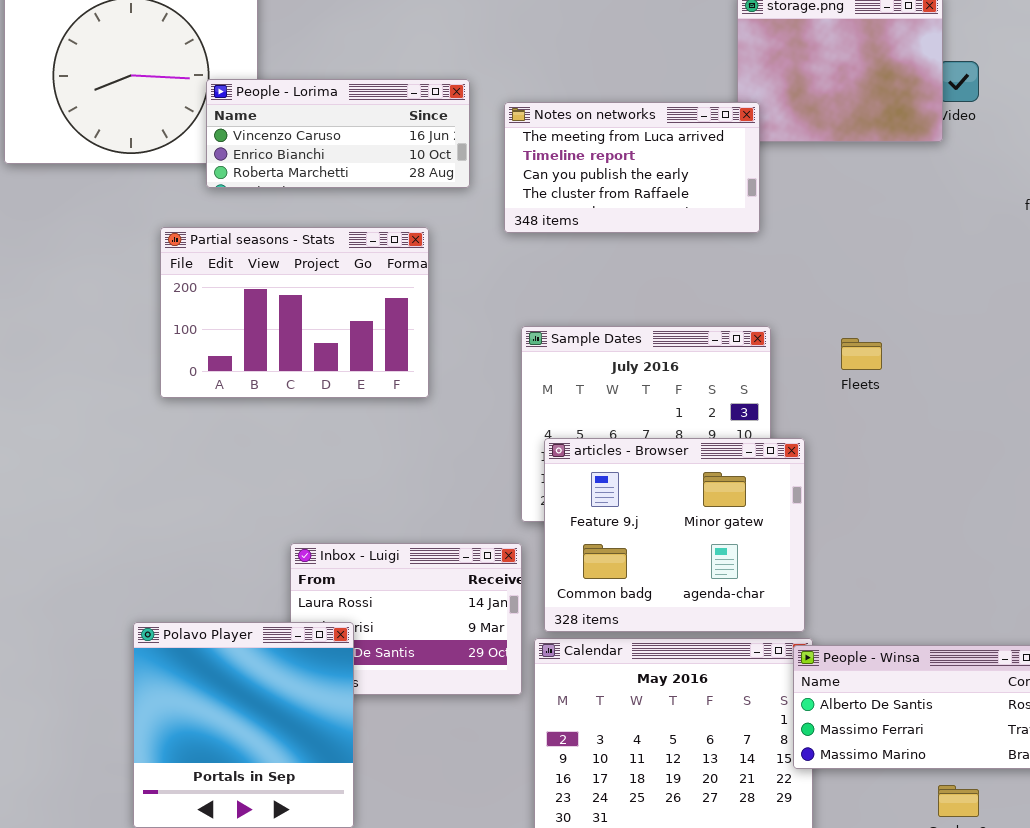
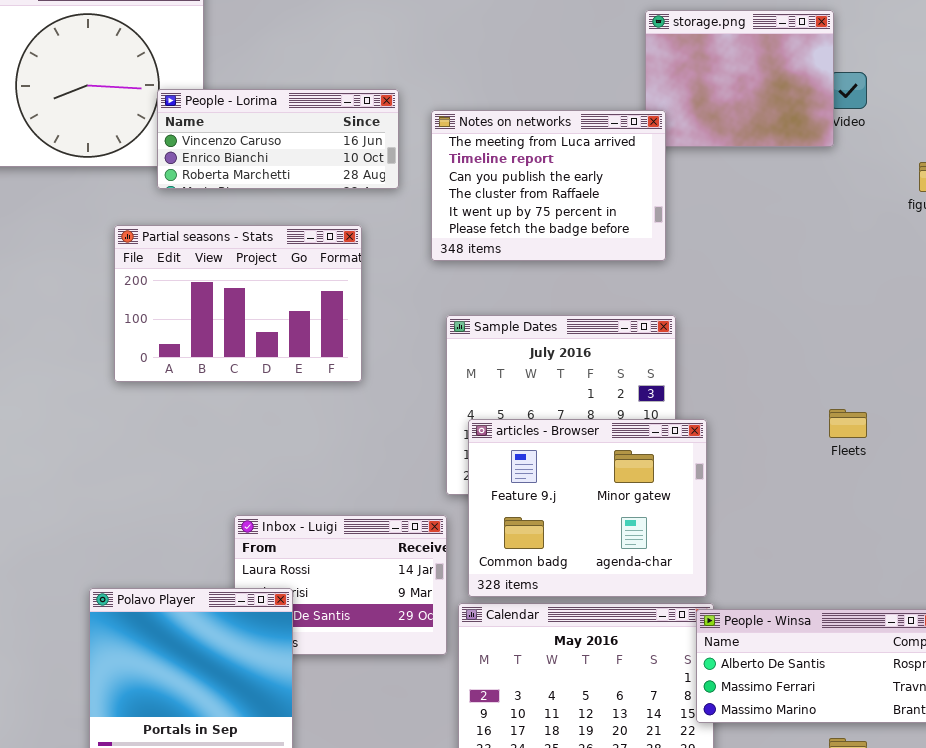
Notes on networks: [504,102,760,233] -> [431,110,666,261], resized
Fleets: [841,338,882,370] -> [829,409,867,438], moved

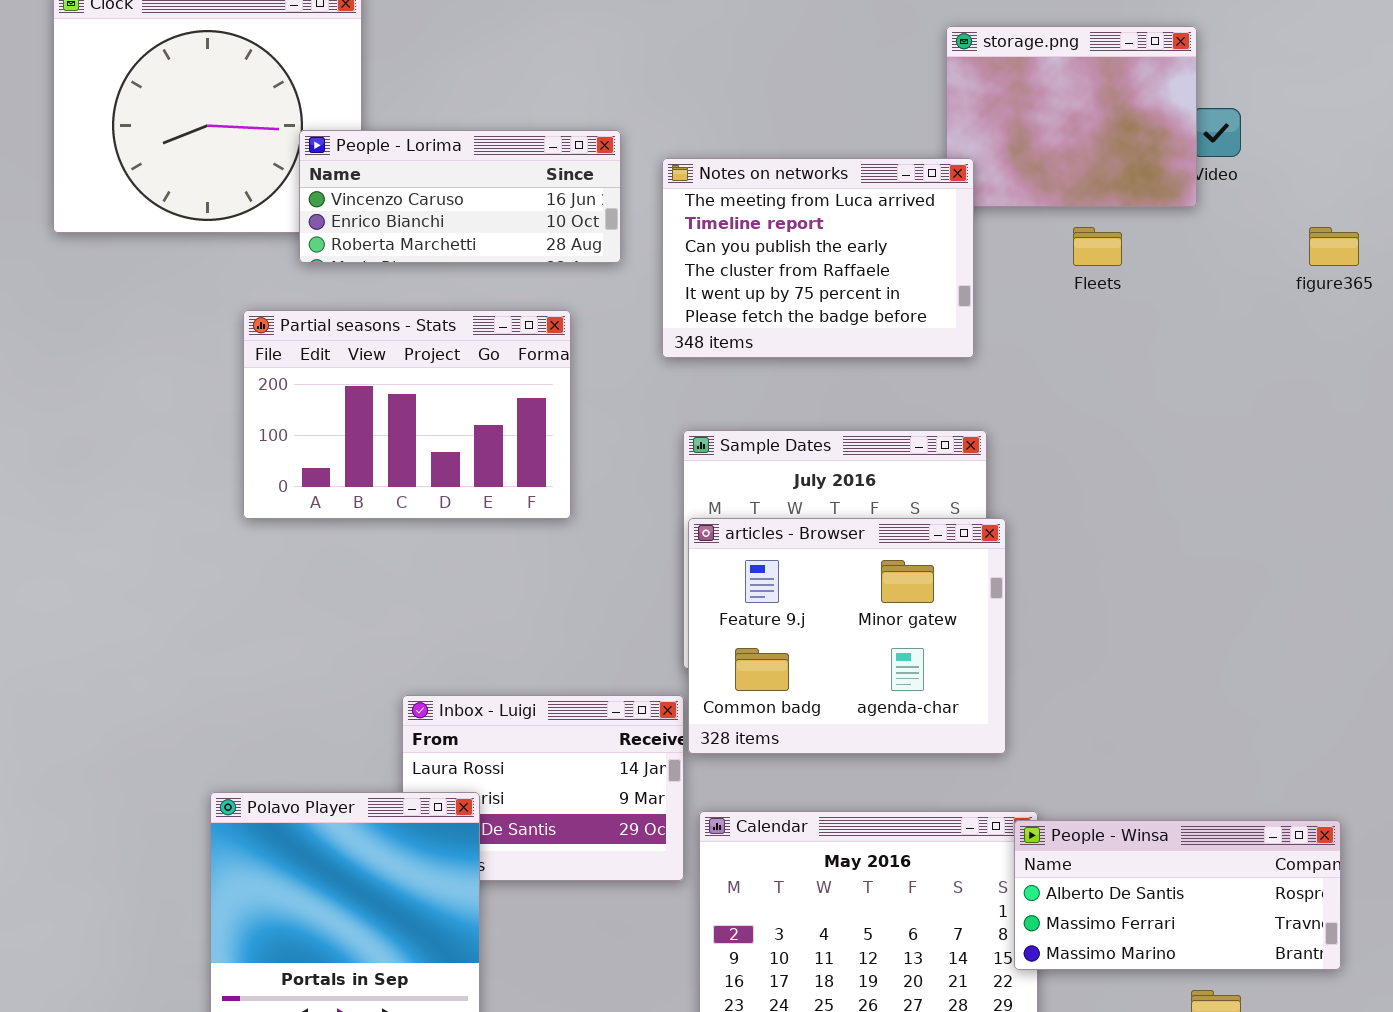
Fleets: [829,409,867,438] -> [1073,227,1122,266], moved
articles - Browser: [468,419,707,597] -> [688,518,1006,754], moved

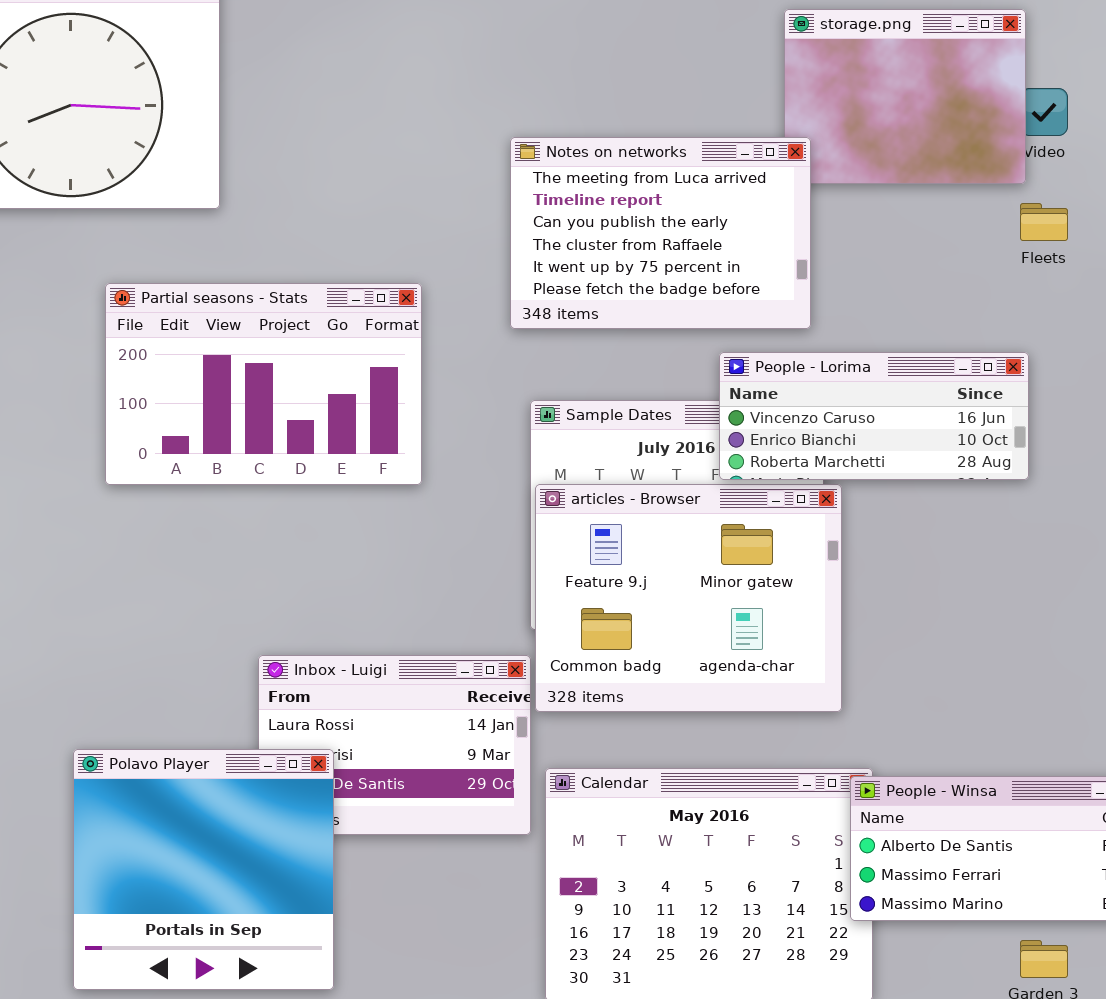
People - Lorima: [299,130,621,263] -> [719,352,1029,480], moved
Fleets: [1073,227,1122,266] -> [1020,203,1068,241], moved

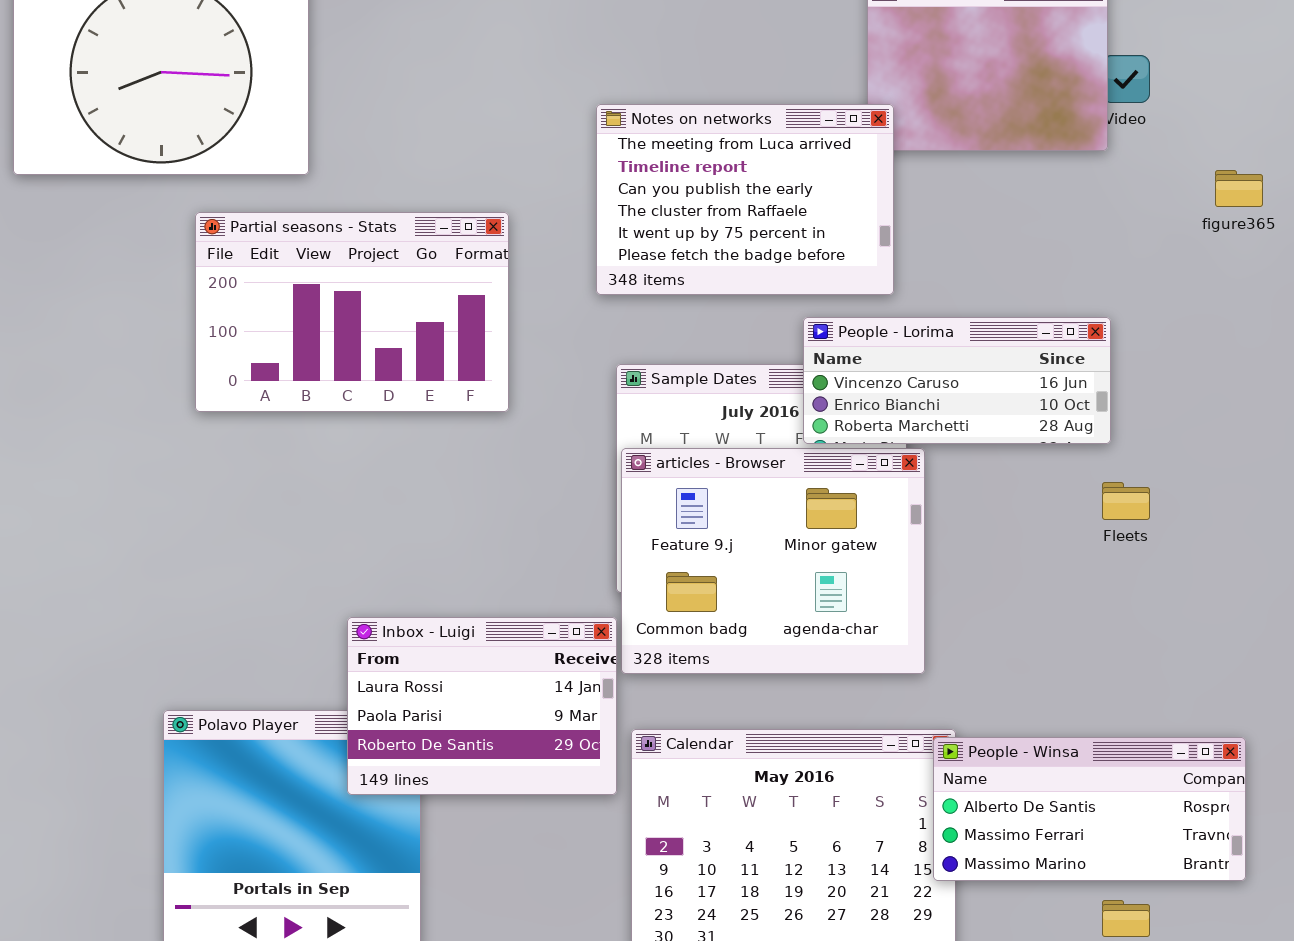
Fleets: [1020,203,1068,241] -> [1102,482,1150,520], moved
Partial seasons - Stats: [105,283,422,485] -> [195,212,509,412], moved
Inbox - Luigi: [258,655,531,835] -> [347,617,617,795], raised

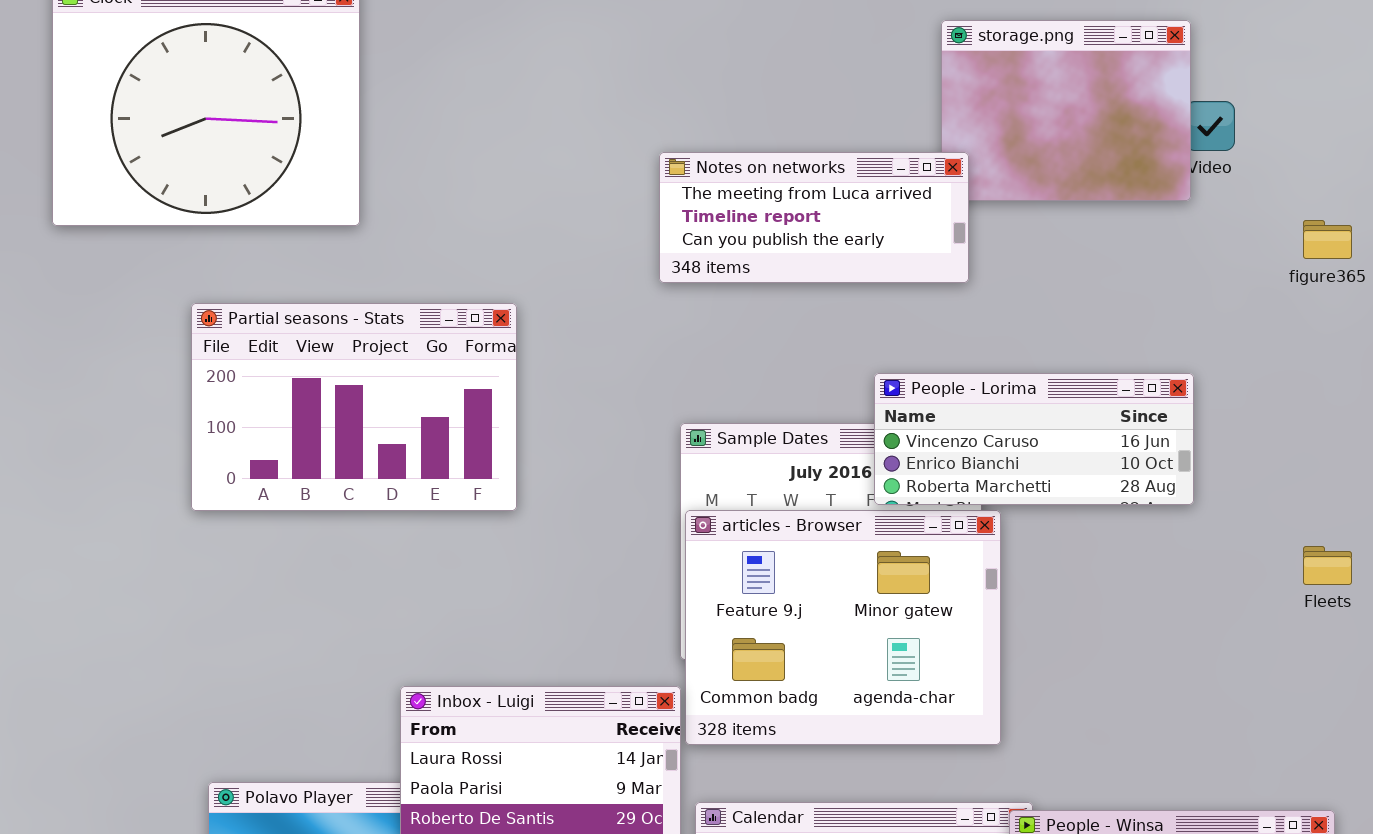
Notes on networks: [596,104,894,295] -> [659,152,969,283], resized
Partial seasons - Stats: [195,212,509,412] -> [191,303,517,511], moved
Fleets: [1102,482,1150,520] -> [1303,546,1352,585], moved

